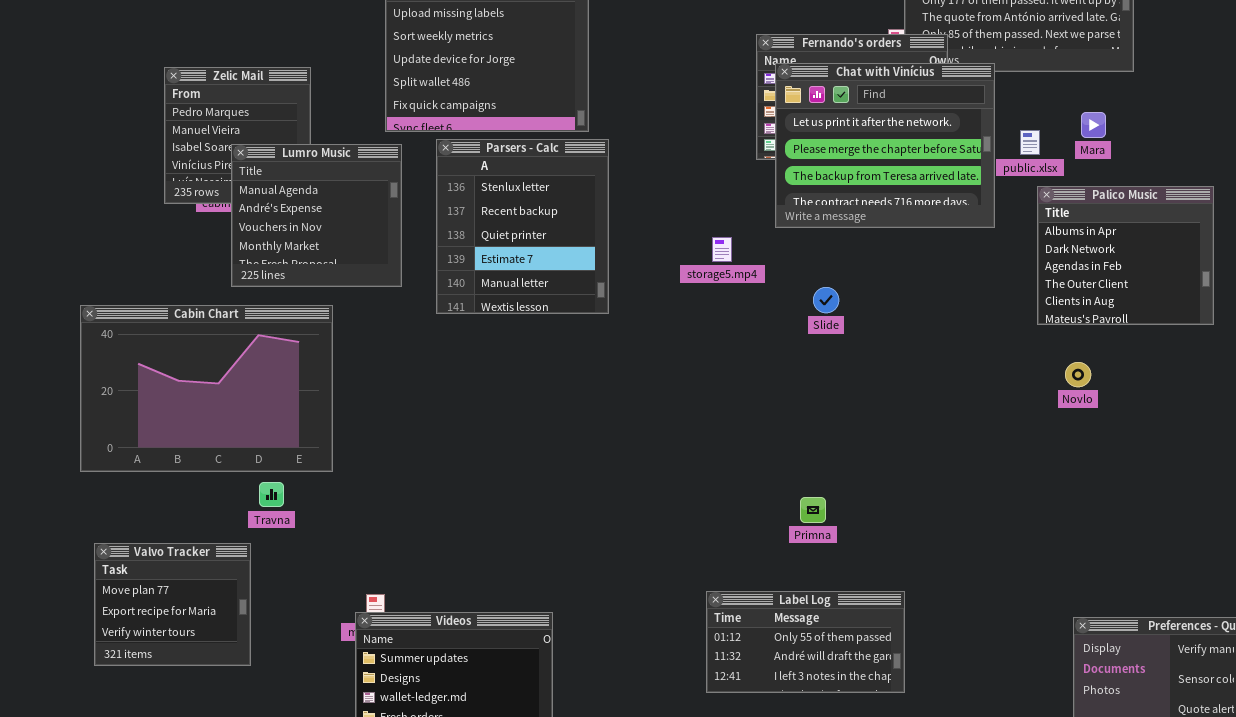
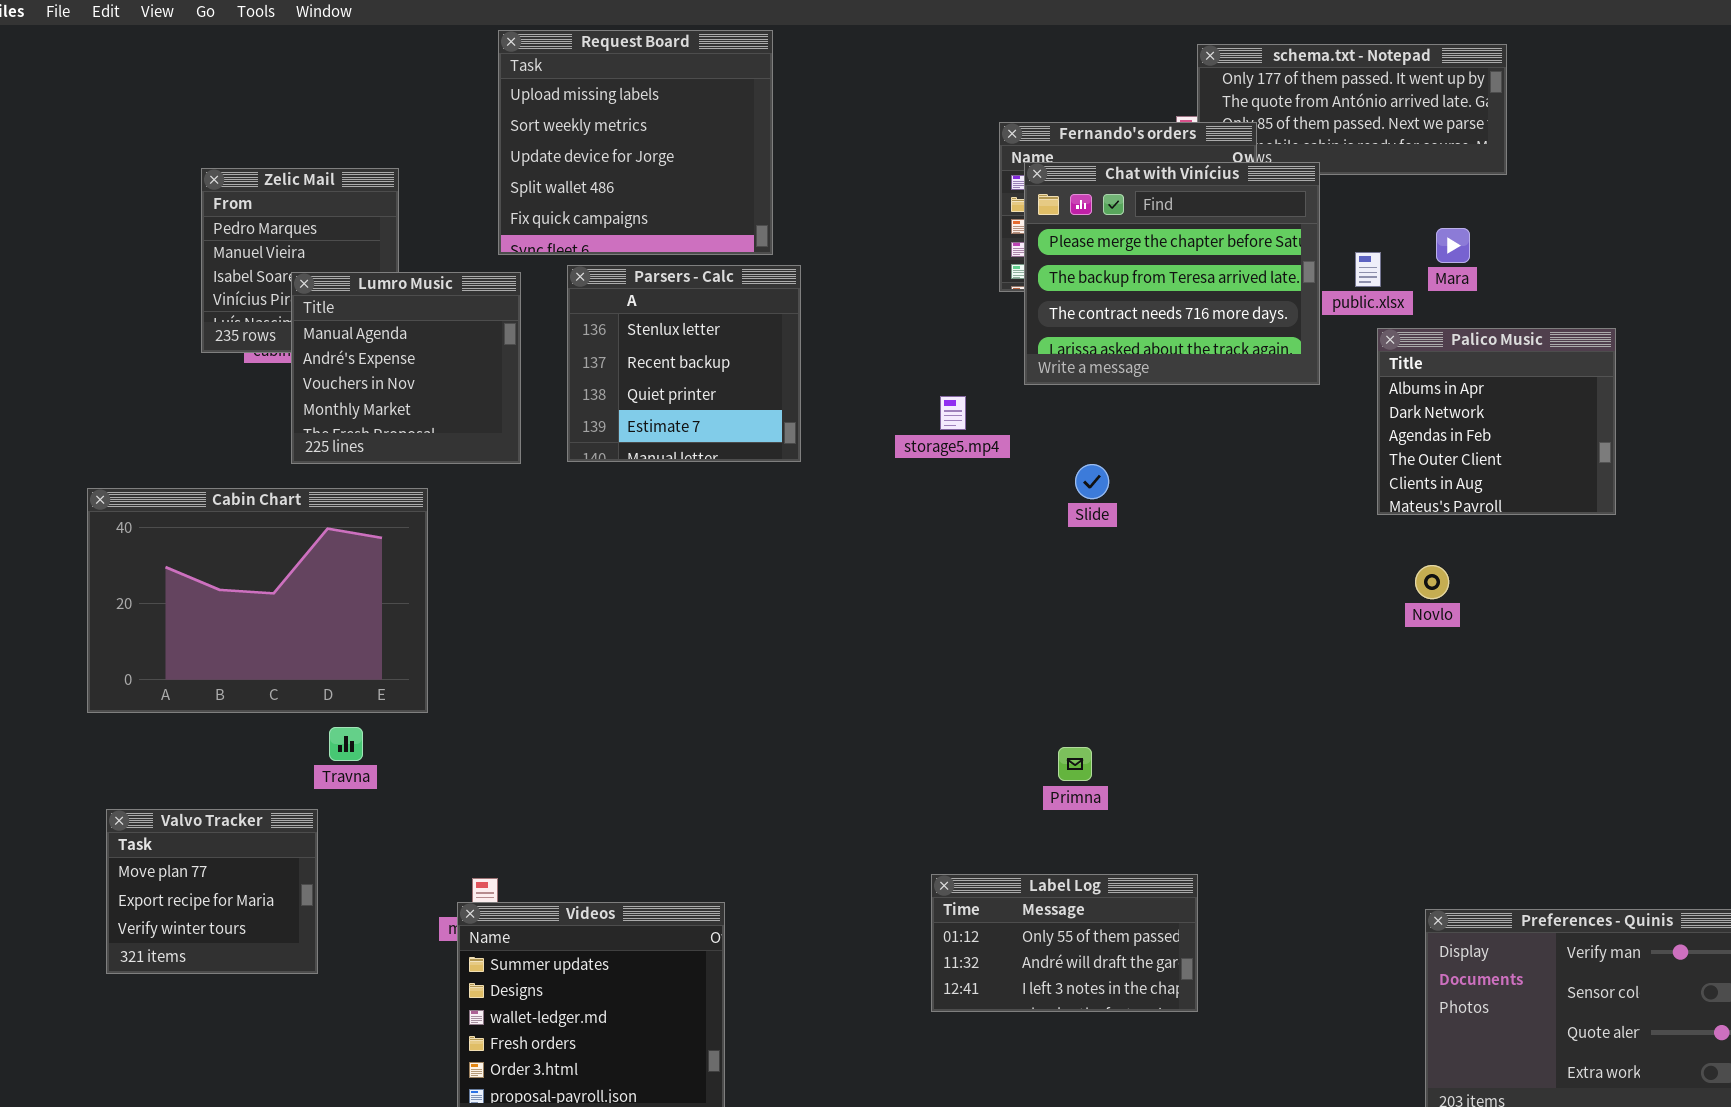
Chat with Vinícius: [775,63,995,228] -> [1024,162,1320,385], scrolled down 1 row
Parsers - Calc: [436,139,609,314] -> [567,265,801,462], resized

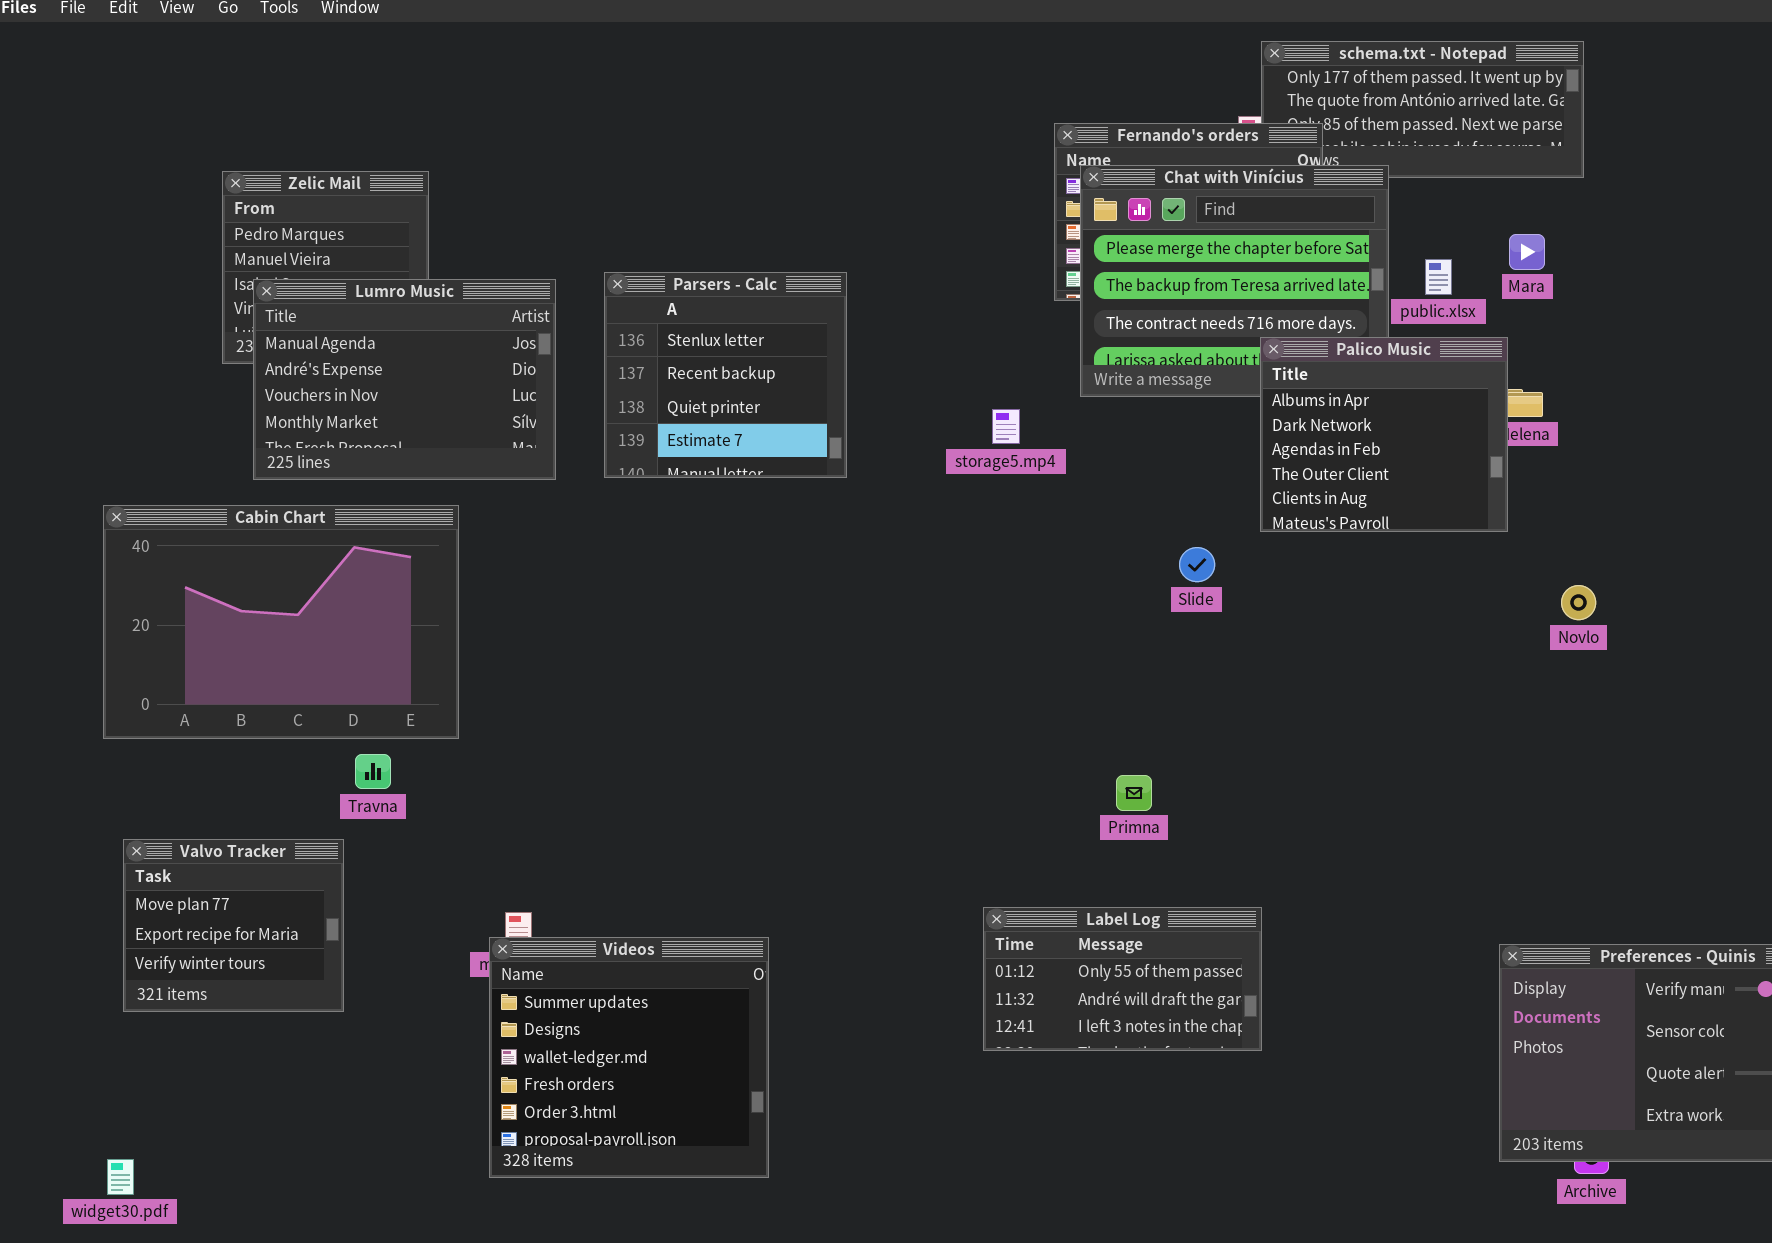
Request Board: [498,30,773,255] -> none, closed
Lumro Music: [291,272,521,464] -> [253,279,556,480], resized
Palico Music: [1377,328,1616,515] -> [1260,337,1508,532], moved
Slide: [1075,464,1109,499] -> [1179,547,1215,582], moved
Novlo: [1415,565,1449,599] -> [1561,585,1596,620], moved

